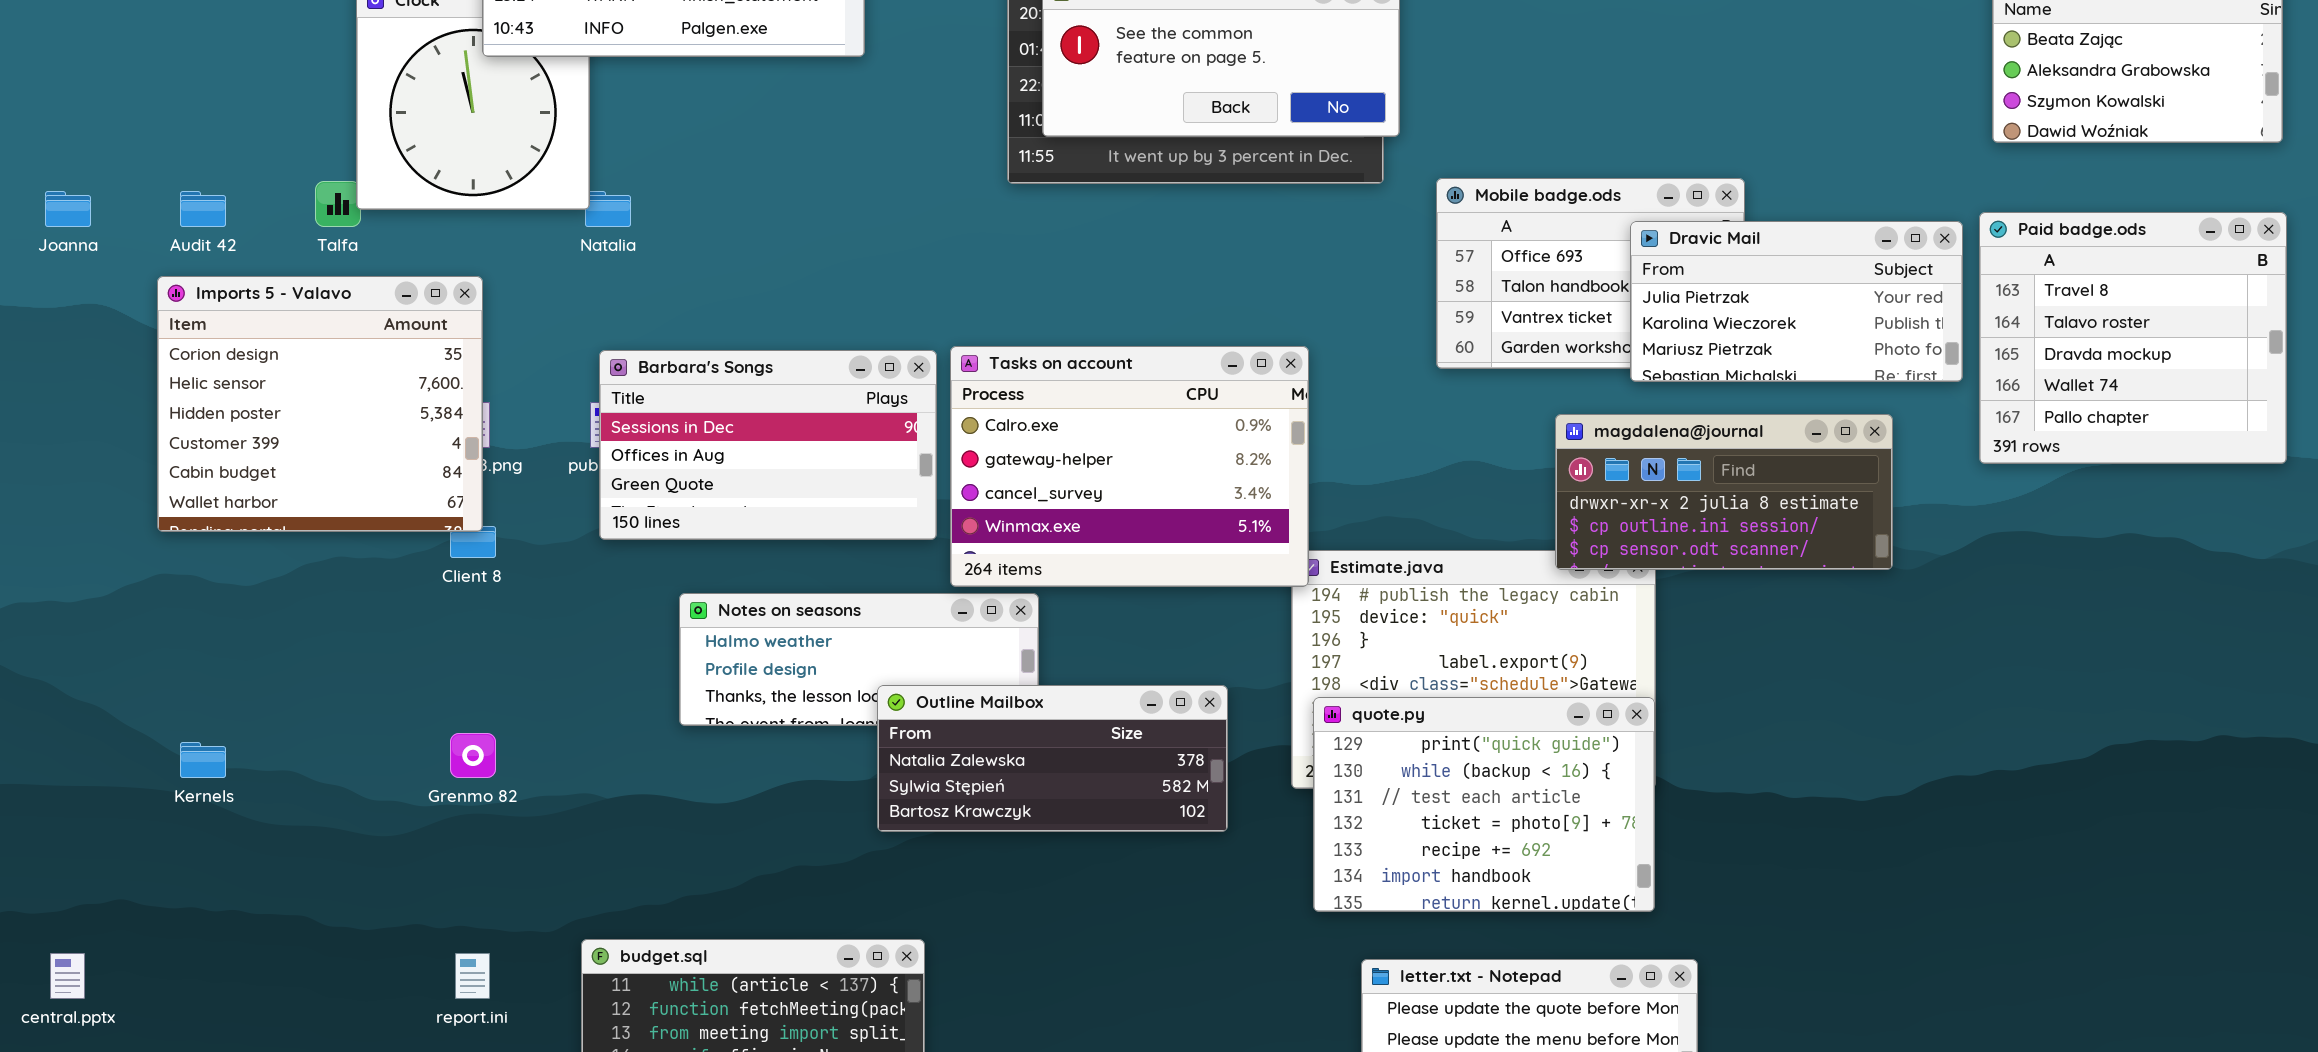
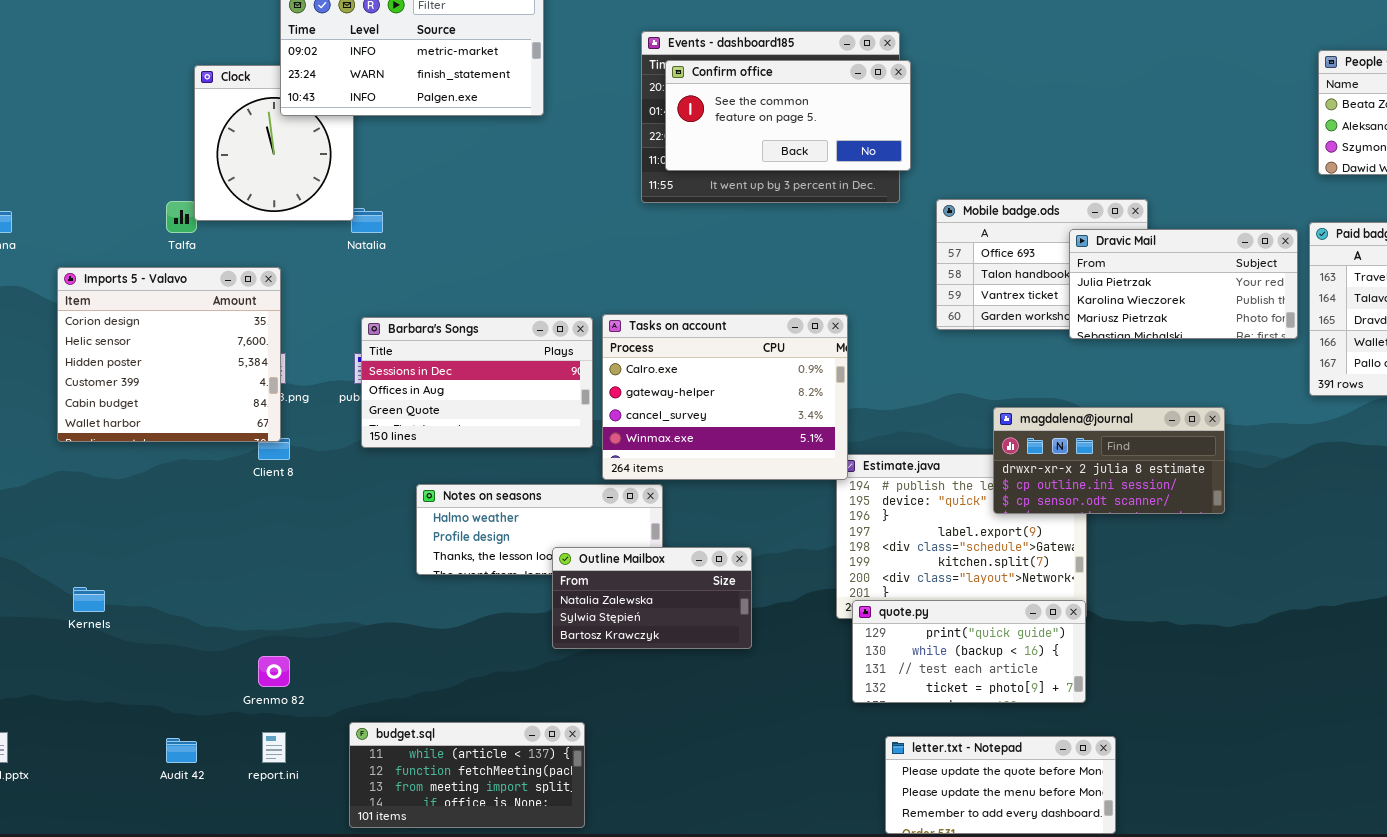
Audit 42: [180,191,226,227] -> [166,738,197,763], moved
magdalena@journal: [1555,414,1893,570] -> [993,407,1225,514], moved
Outline Mailbox: [877,685,1228,832] -> [552,547,752,649], resized
quote.py: [1313,697,1655,912] -> [852,600,1086,703], resized
Grenmo 82: [450,733,496,778] -> [258,656,290,687], moved

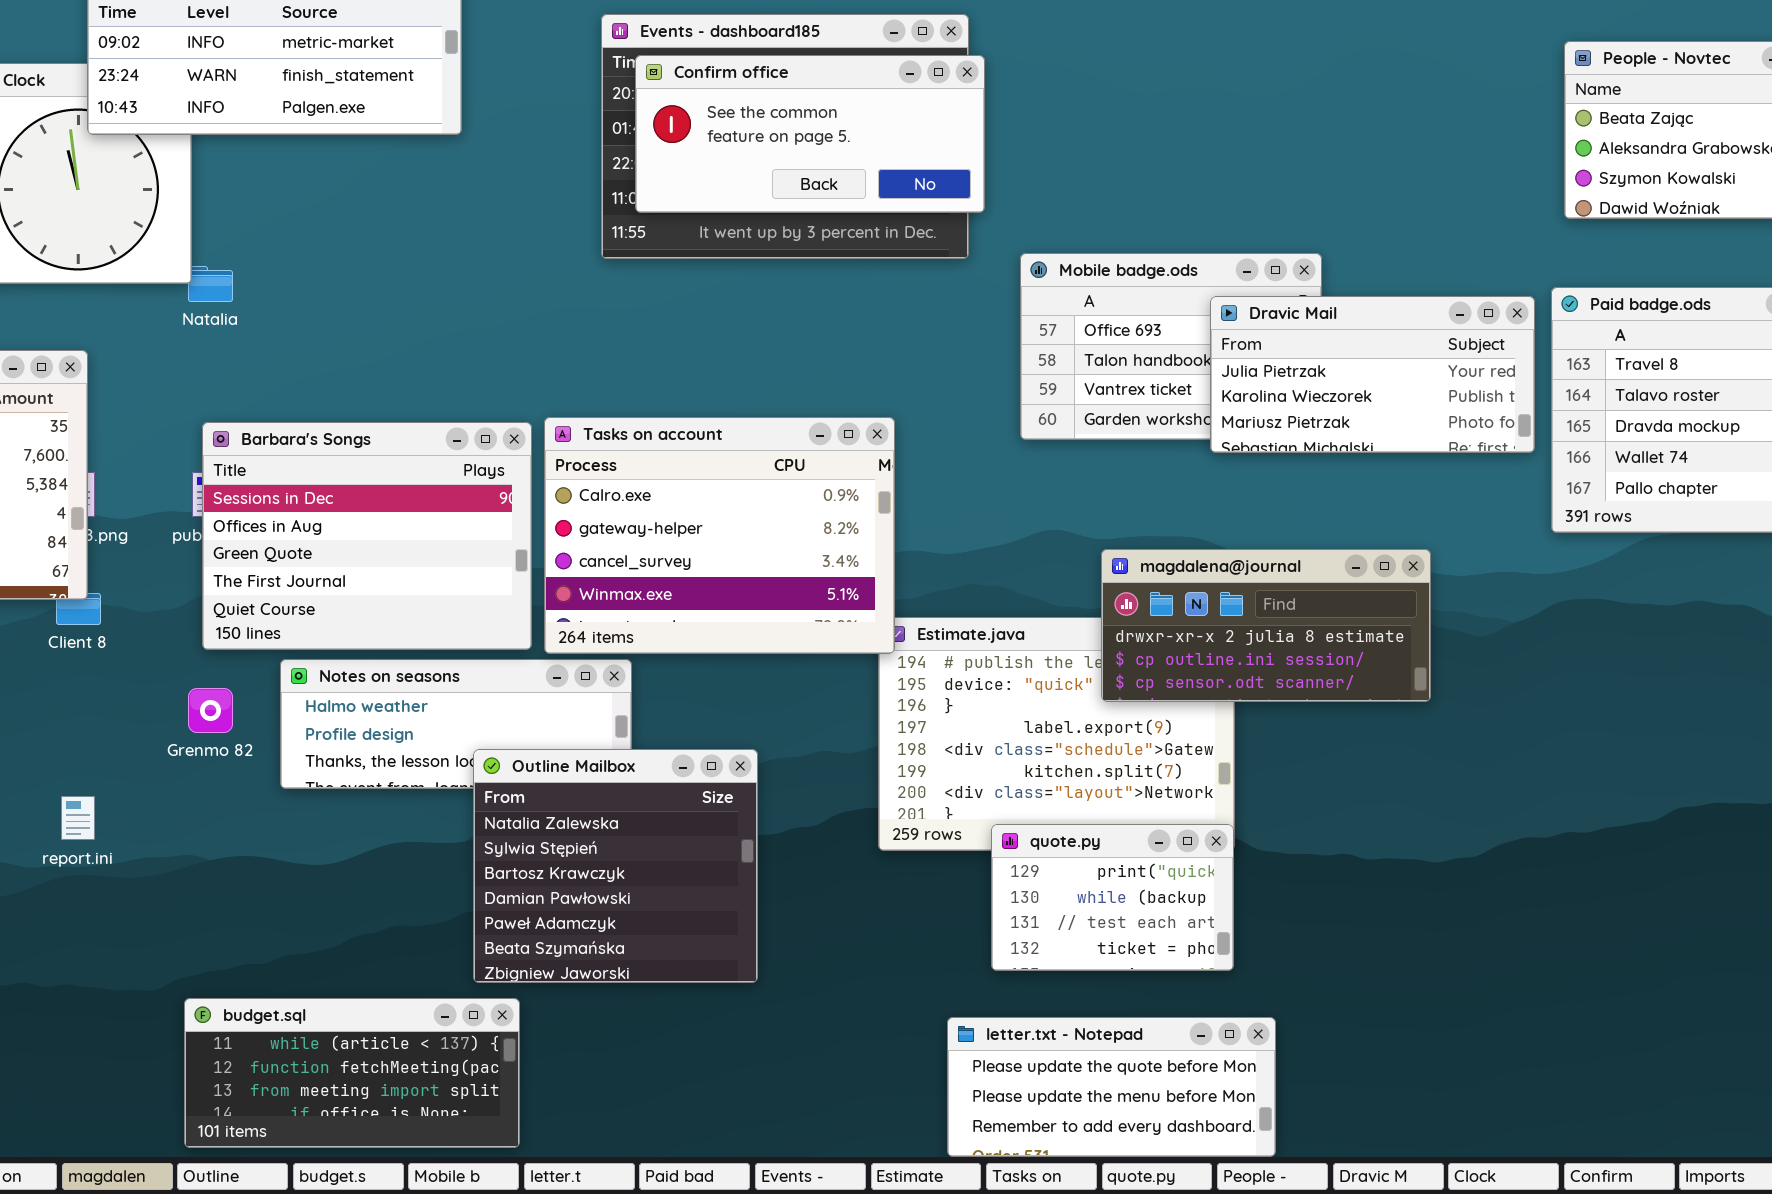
Barbara's Songs: [361,317,593,448] -> [202,422,532,650], resized
Outline Mailbox: [552,547,752,649] -> [473,749,758,983], resized
quote.py: [852,600,1086,703] -> [991,824,1234,971], resized
Grenmo 82: [258,656,290,687] -> [188,688,233,733], moved
report.ini: [262,732,286,763] -> [61,796,95,840], moved

